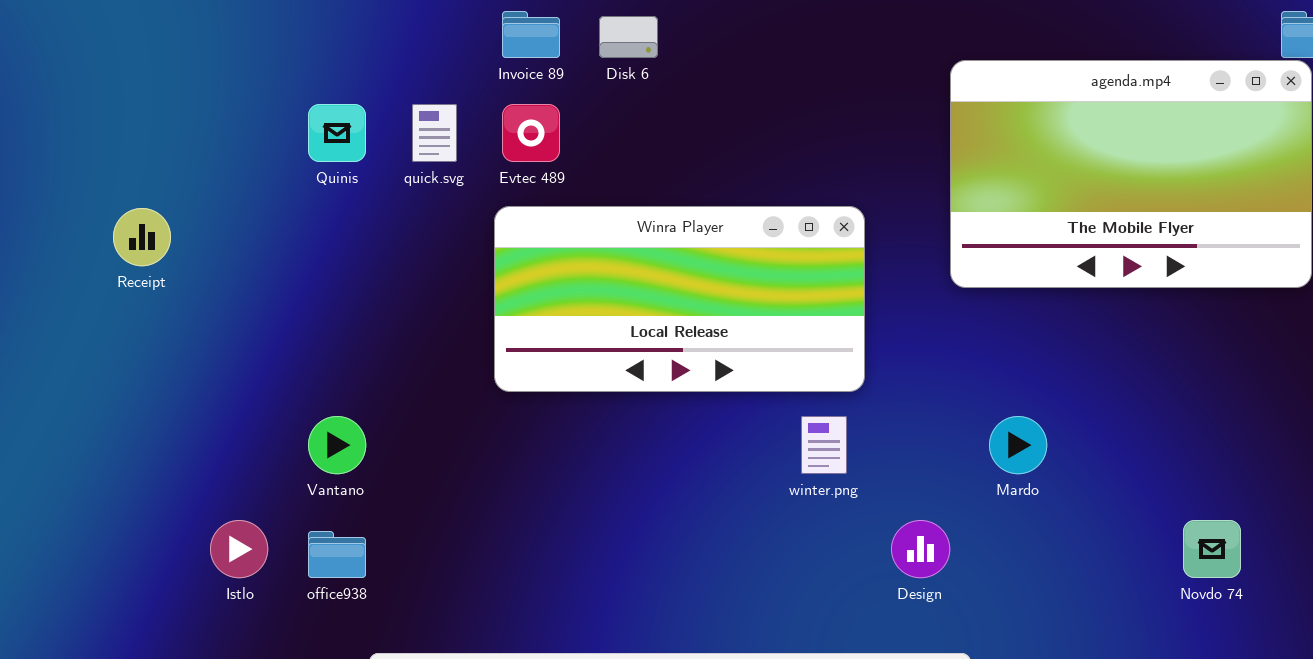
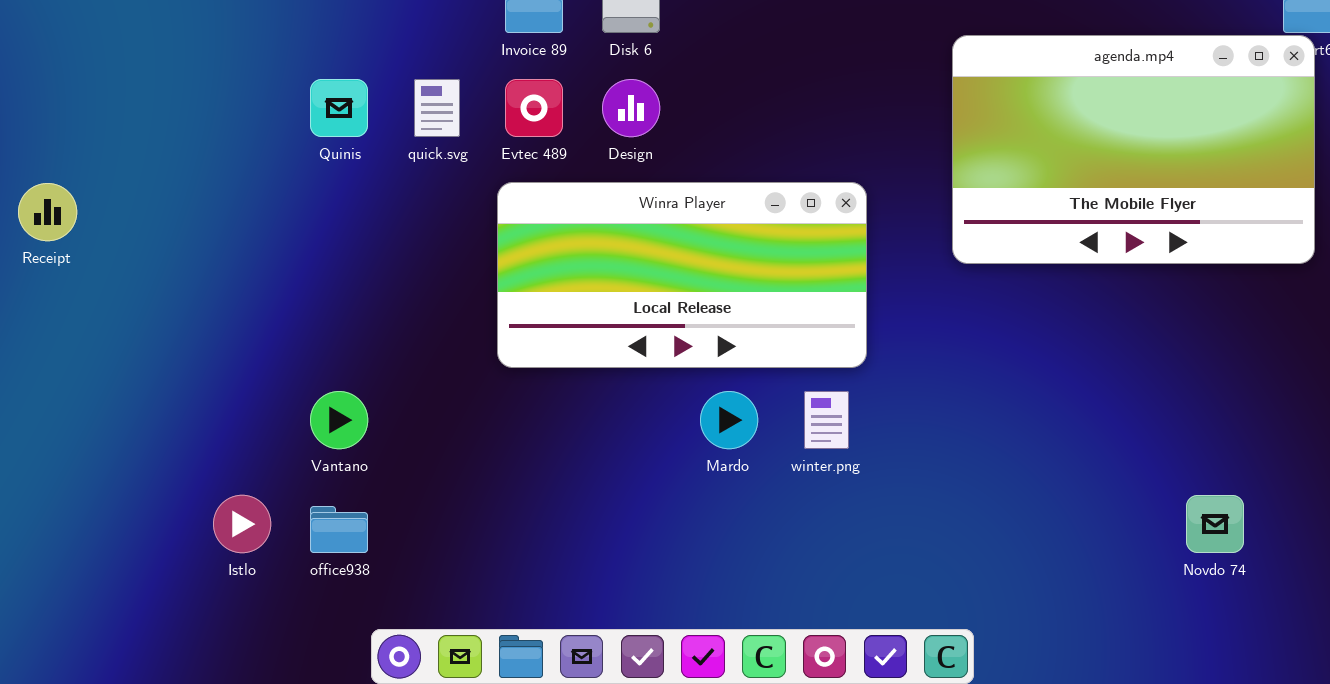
Receipt: [113,208,171,266] -> [18,183,77,241], moved
Mardo: [989,416,1047,474] -> [700,391,758,449], moved
Design: [891,520,950,578] -> [602,79,660,137], moved

